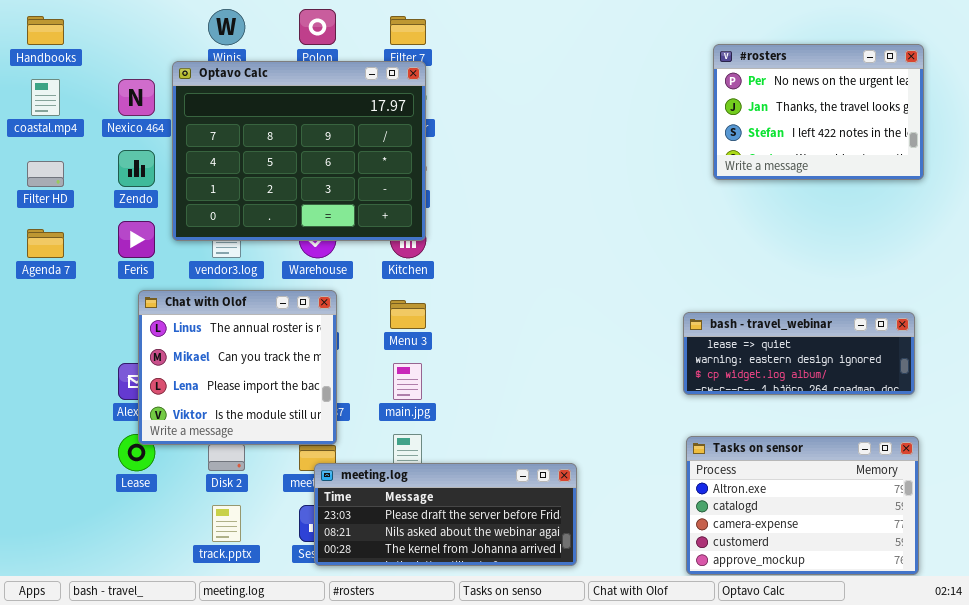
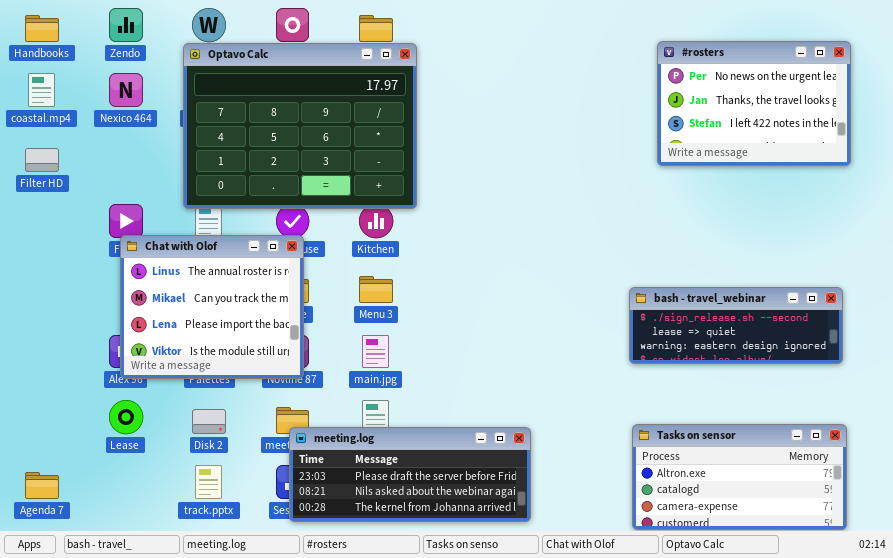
Optavo Calc: [172,61,426,241] -> [183,43,417,209], moved
Zendo: [118,150,155,187] -> [109,8,143,42], moved
Agenda 7: [27,229,64,258] -> [25,472,59,499], moved
Chat with Olof: [138,290,337,445] -> [120,235,304,379], moved
bash - travel_webinar: [683,312,915,395] -> [629,287,843,364], scrolled up 1 row
Tasks on sensor: [686,436,919,575] -> [632,424,847,530], resized

